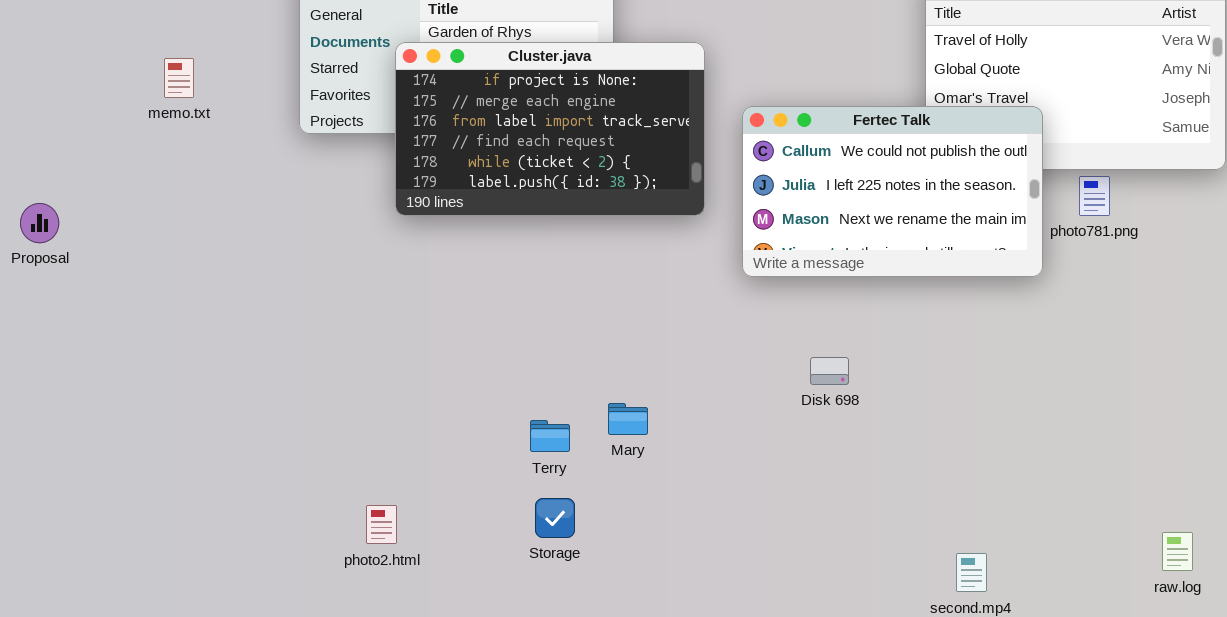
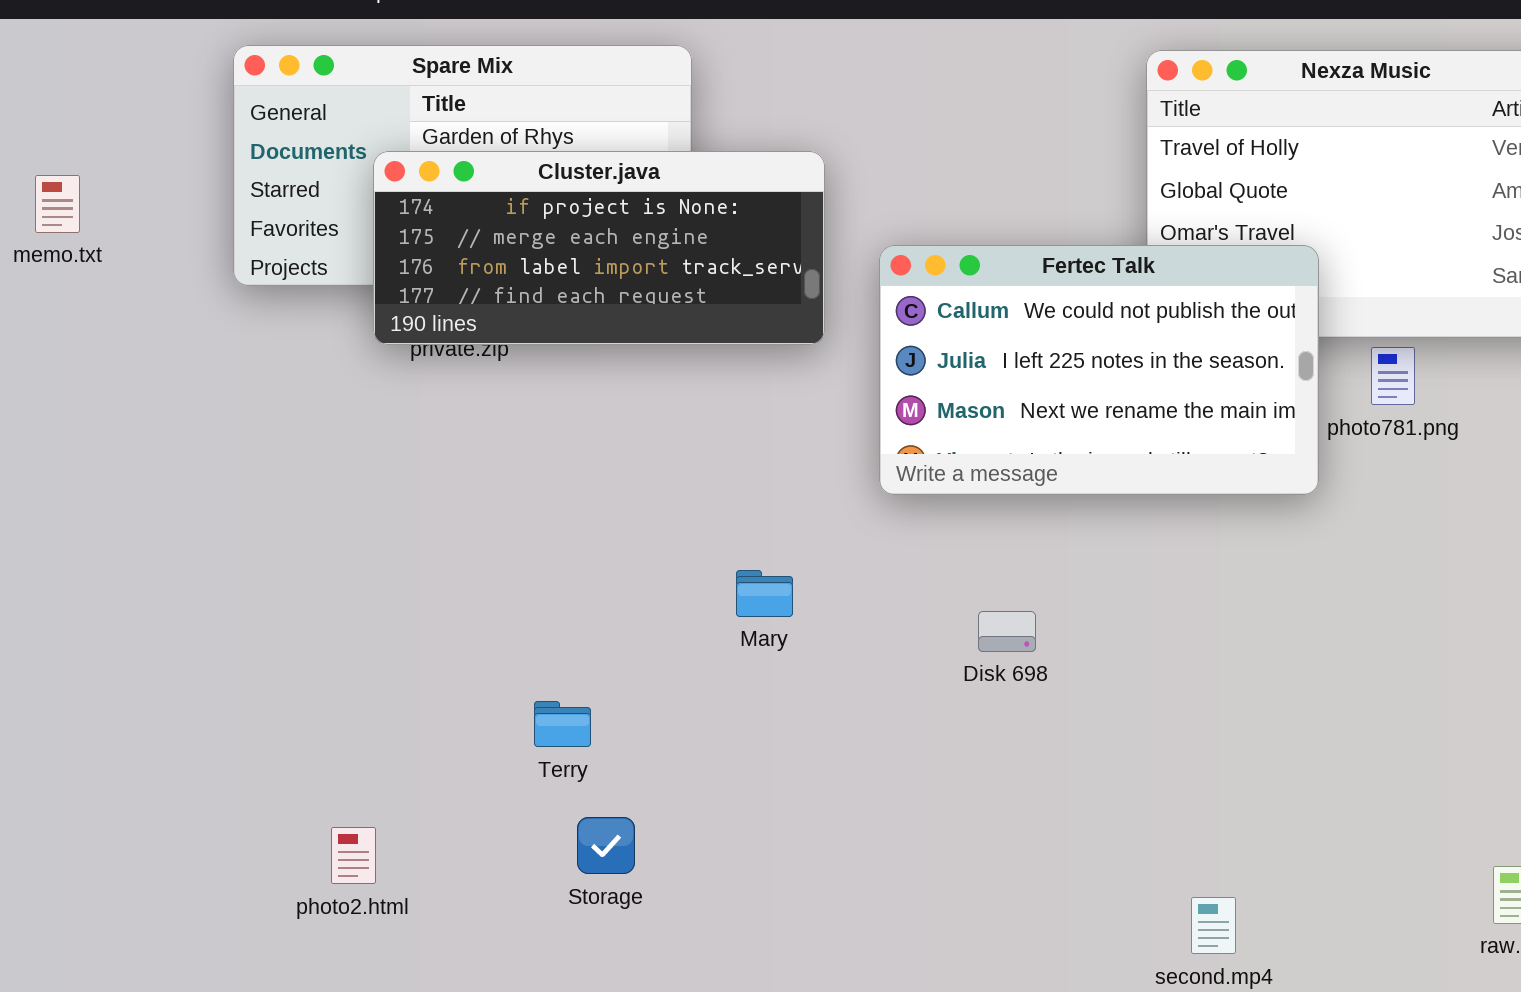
Cluster.java: [395,42,705,216] -> [373,151,825,345], resized
Mary: [608,403,648,435] -> [736,570,793,617], moved
Terry: [530,420,570,452] -> [534,701,591,747], moved

